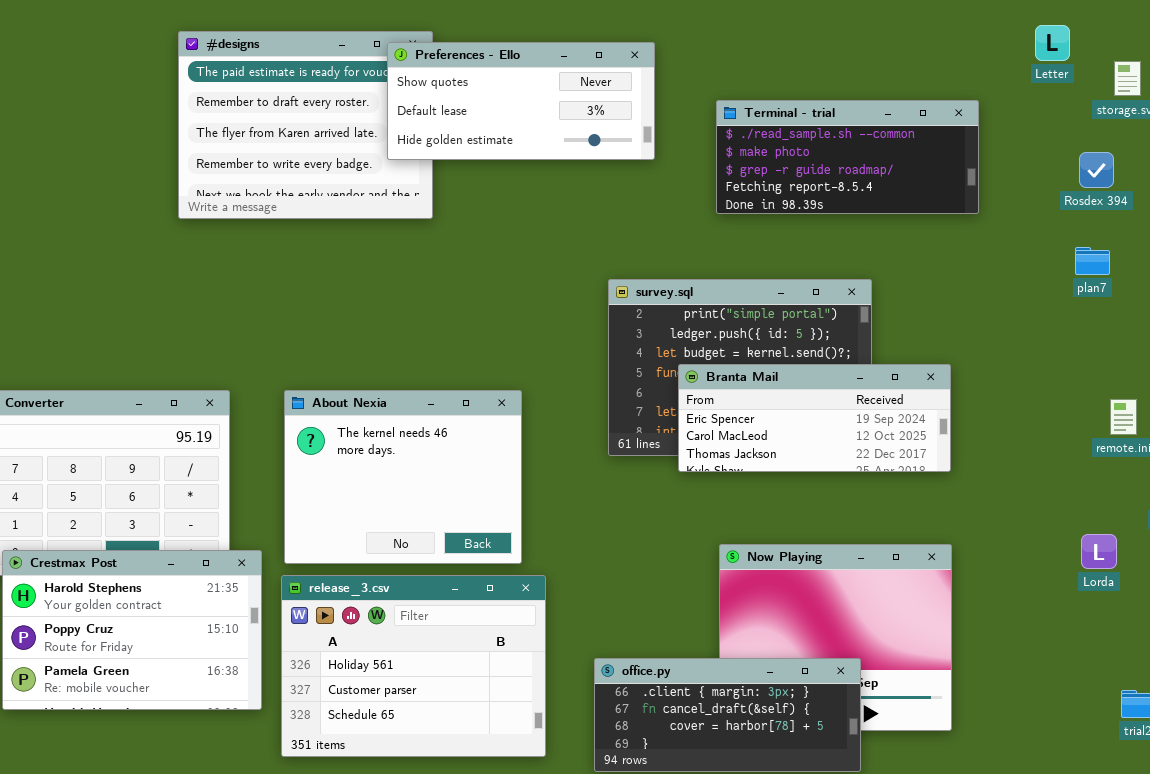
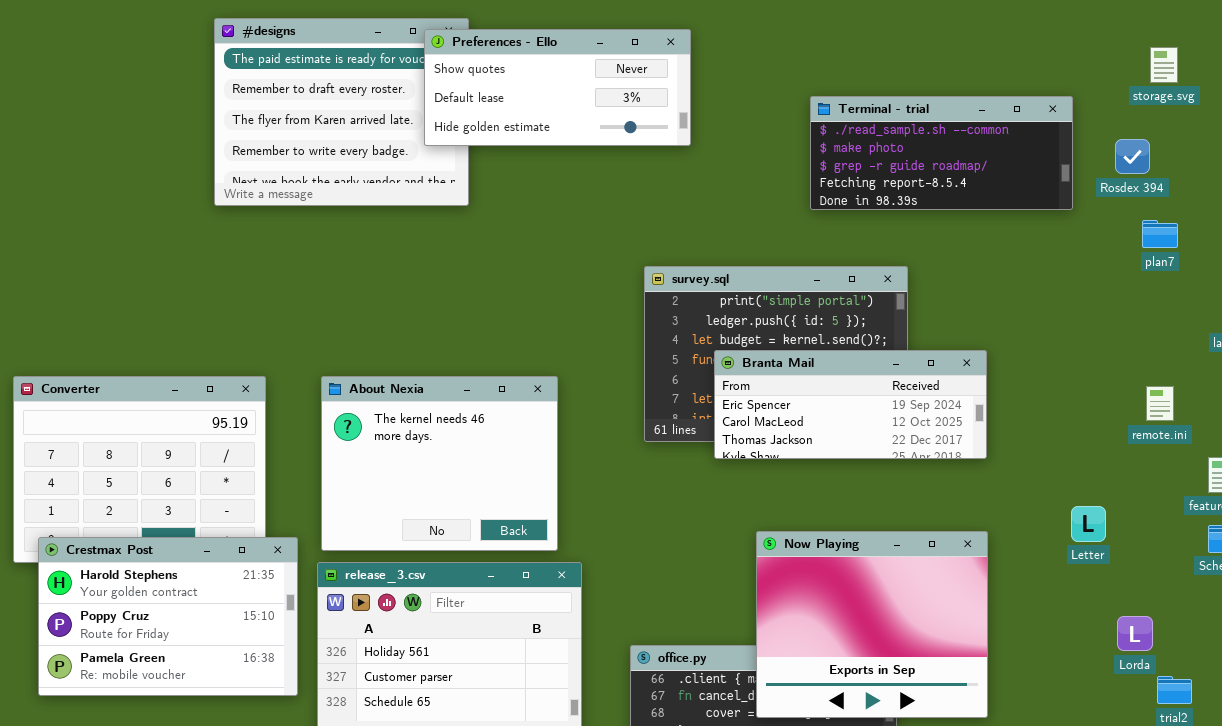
Letter: [1035,25,1070,61] -> [1071,506,1106,542], moved
Terminal - trial: [716,100,979,214] -> [810,96,1073,210], moved
plan7: [1075,247,1110,275] -> [1142,220,1178,248], moved
Lorda: [1081,534,1117,569] -> [1117,616,1153,651], moved
Now Playing: [719,544,952,731] -> [756,531,988,718], raised

